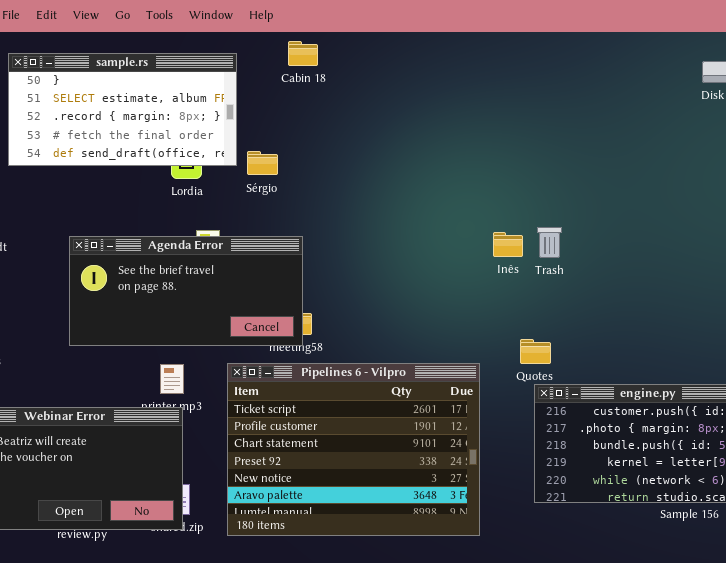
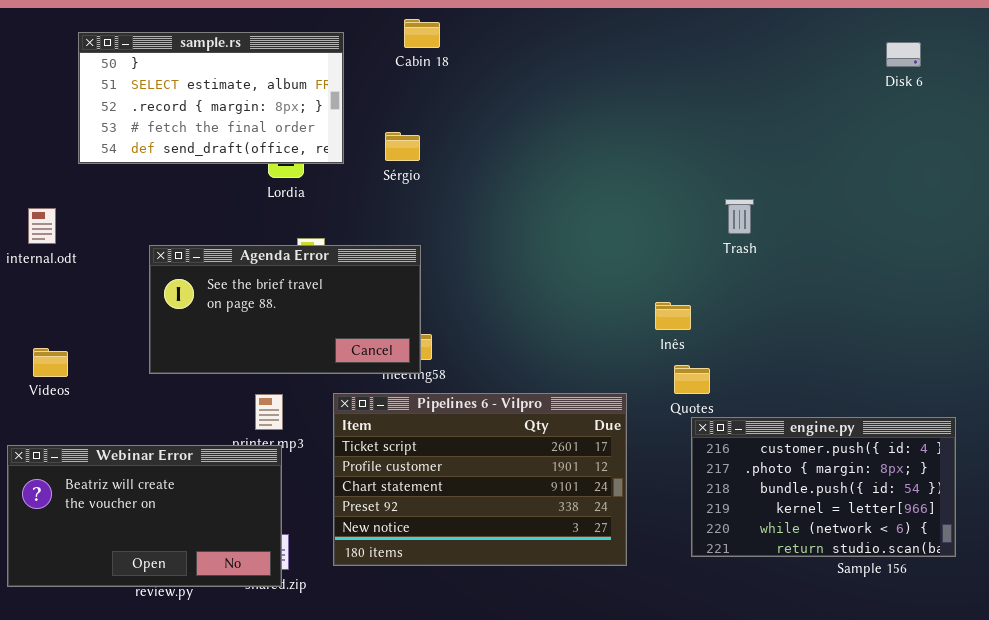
Sérgio: [247,151,278,175] -> [385,132,420,161], moved
Trash: [537,227,562,258] -> [725,199,754,234], moved
Inês: [493,232,523,257] -> [655,302,691,330], moved
Pipelines 6 - Vilpro: [227,363,480,536] -> [333,393,627,566], resized

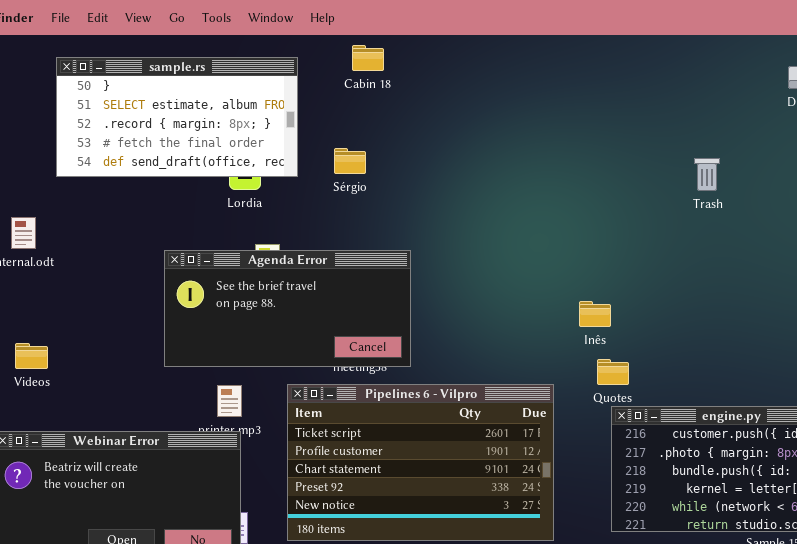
Trash: [725,199,754,234] -> [694,158,720,191], moved
Agenda Error: [149,245,421,374] -> [164,250,411,367], moved

